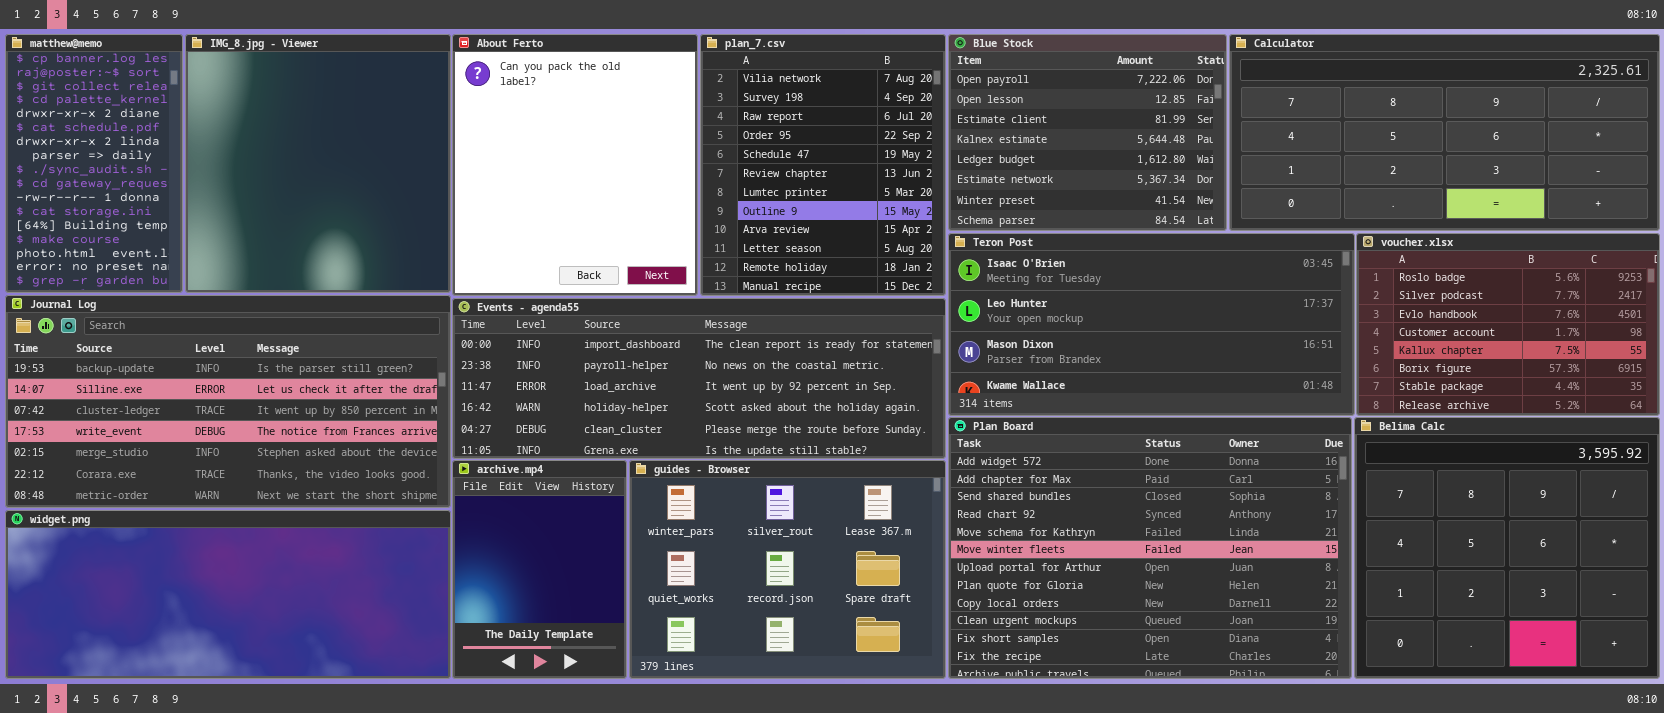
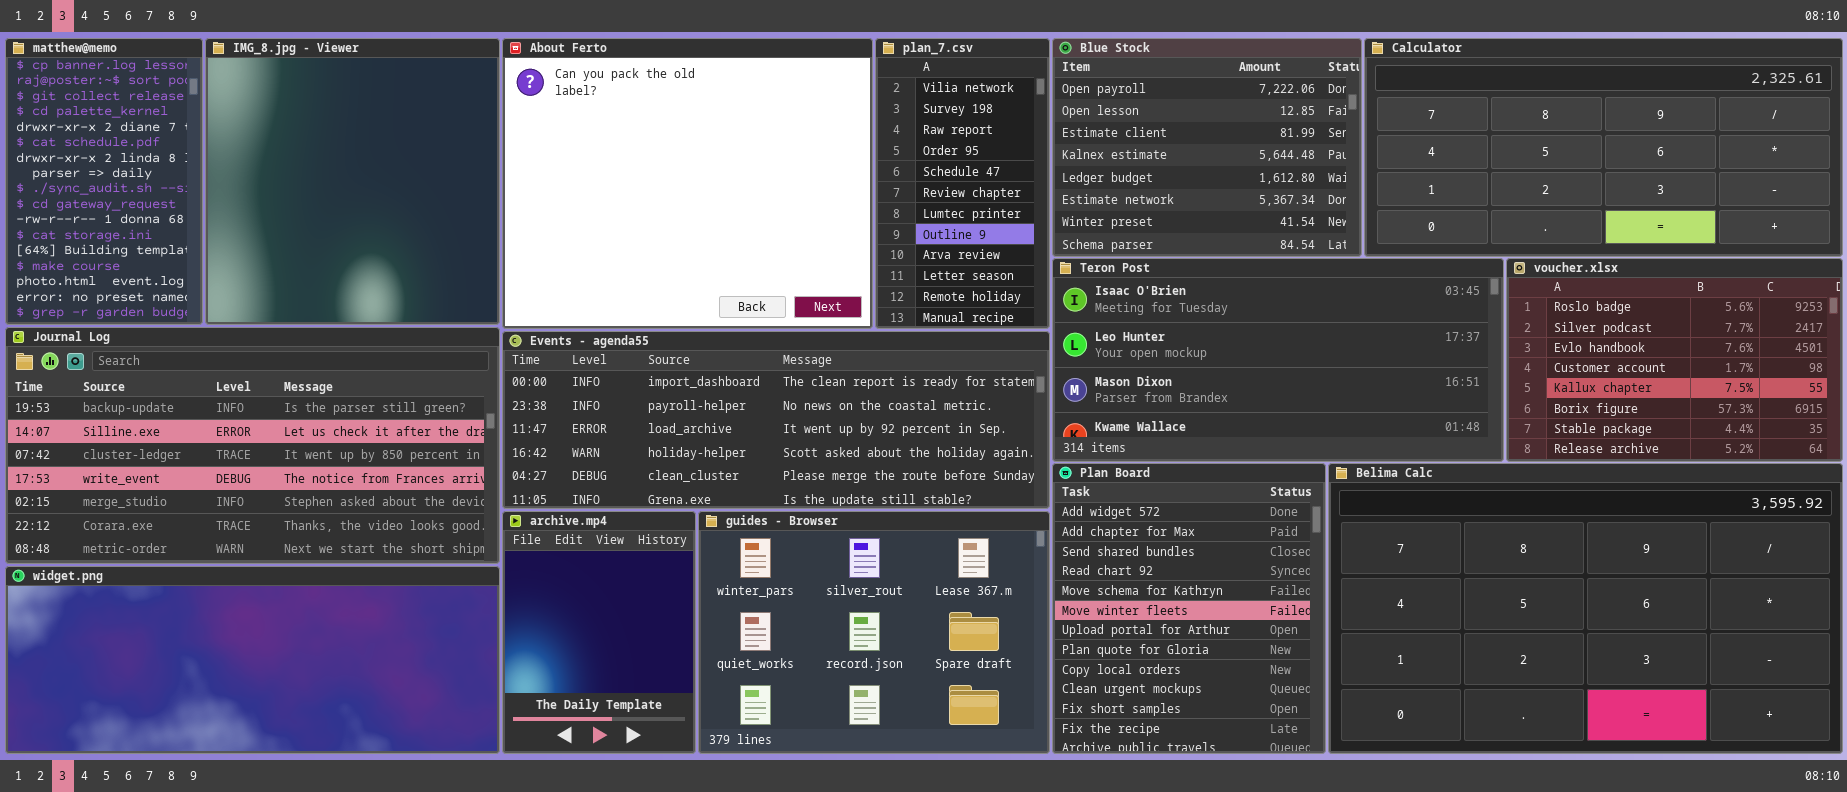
About Ferto: [452,34,698,296] -> [502,38,873,329], resized
plan_7.csv: [700,34,946,296] -> [875,38,1050,329], resized
Plan Board: [948,417,1352,679] -> [1052,463,1326,754], resized
Belima Calc: [1354,417,1660,679] -> [1328,463,1843,754], resized

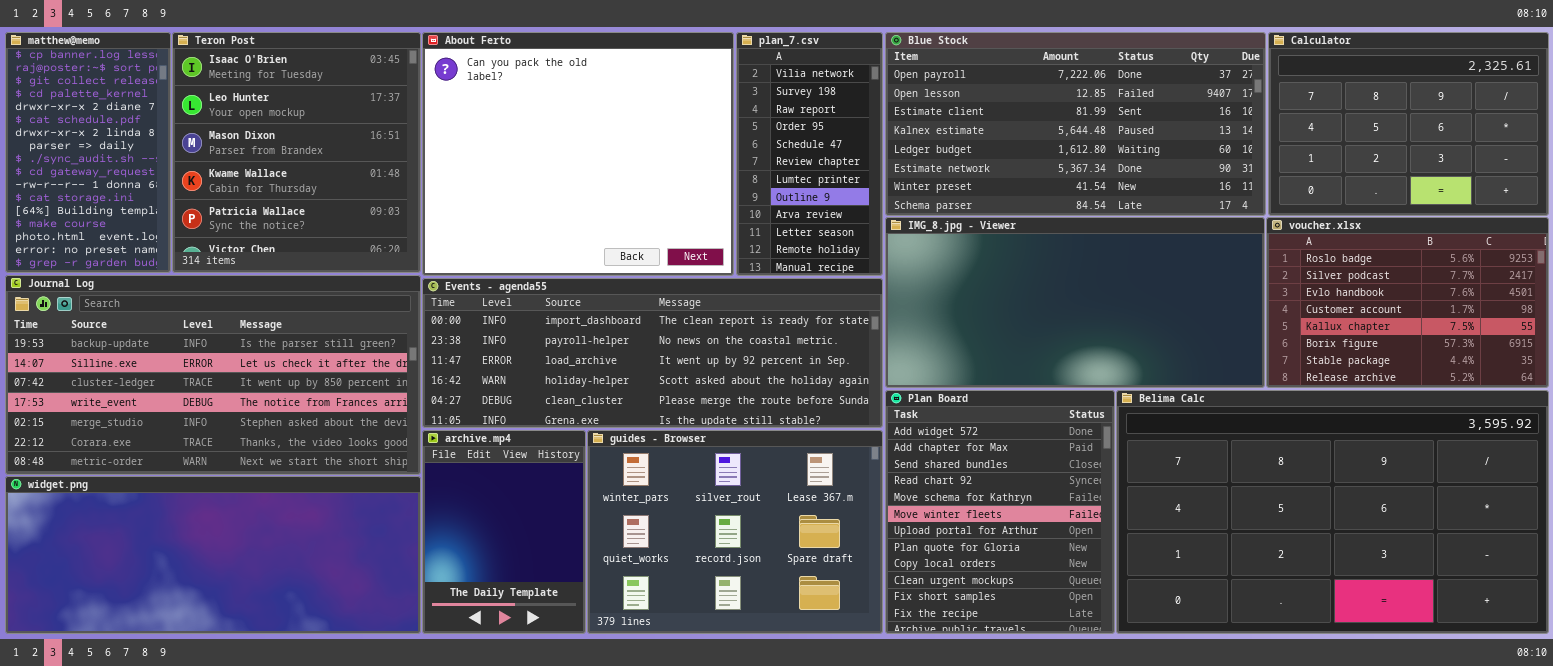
IMG_8.jpg - Viewer: [205,38,500,325] -> [885,217,1265,388], moved, resized
Blue Stock: [1052,38,1362,257] -> [885,32,1266,216], resized
Calculator: [1364,38,1843,257] -> [1268,32,1549,216], resized
Teron Post: [1052,258,1504,462] -> [172,32,421,273], moved, resized

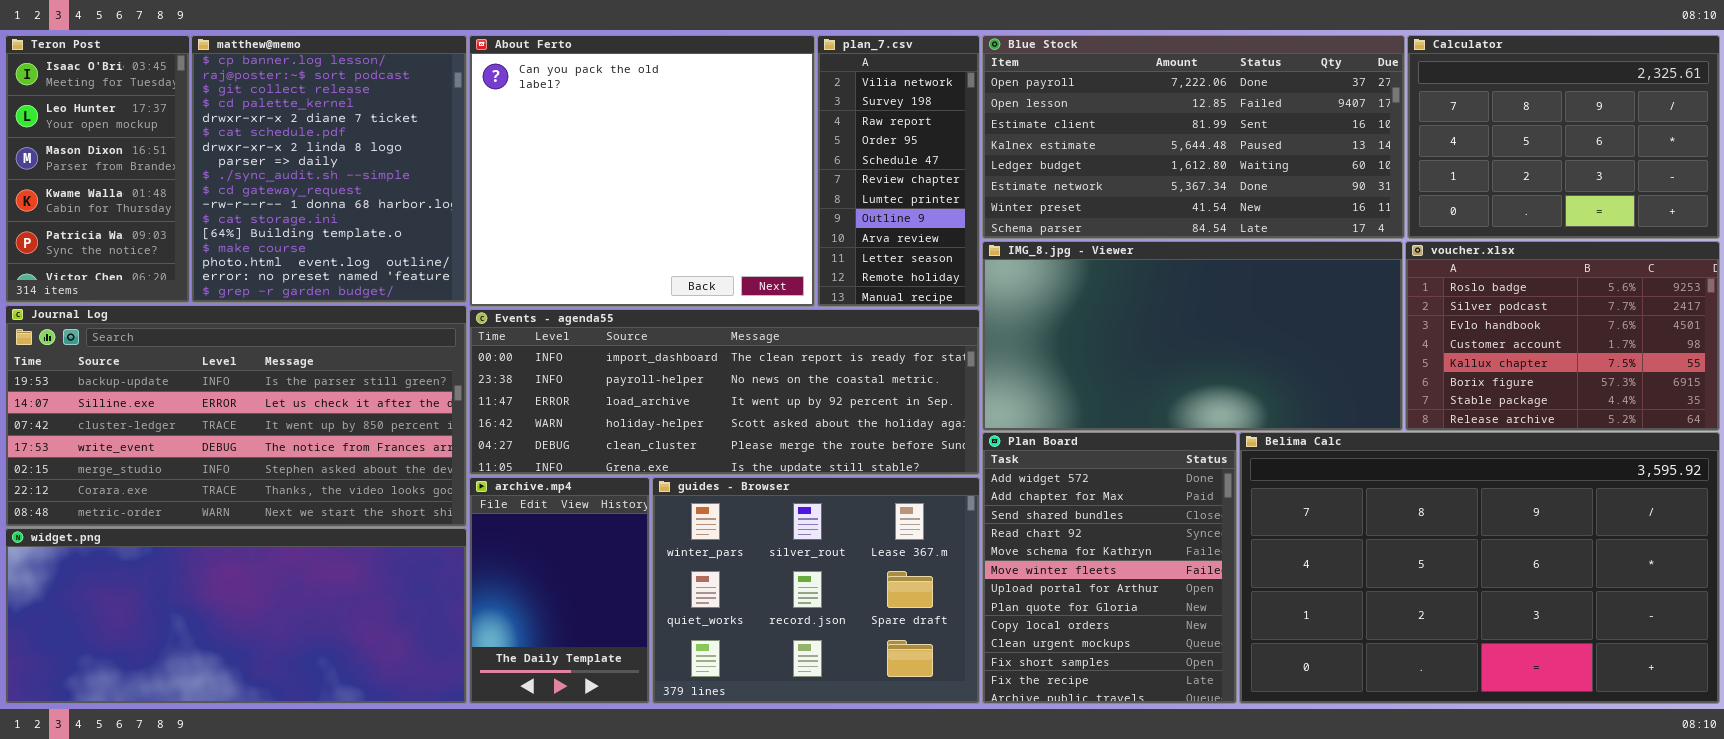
matthew@memo: [5,32,171,273] -> [191,35,467,303], moved, resized
Teron Post: [172,32,421,273] -> [5,35,190,303], moved, resized

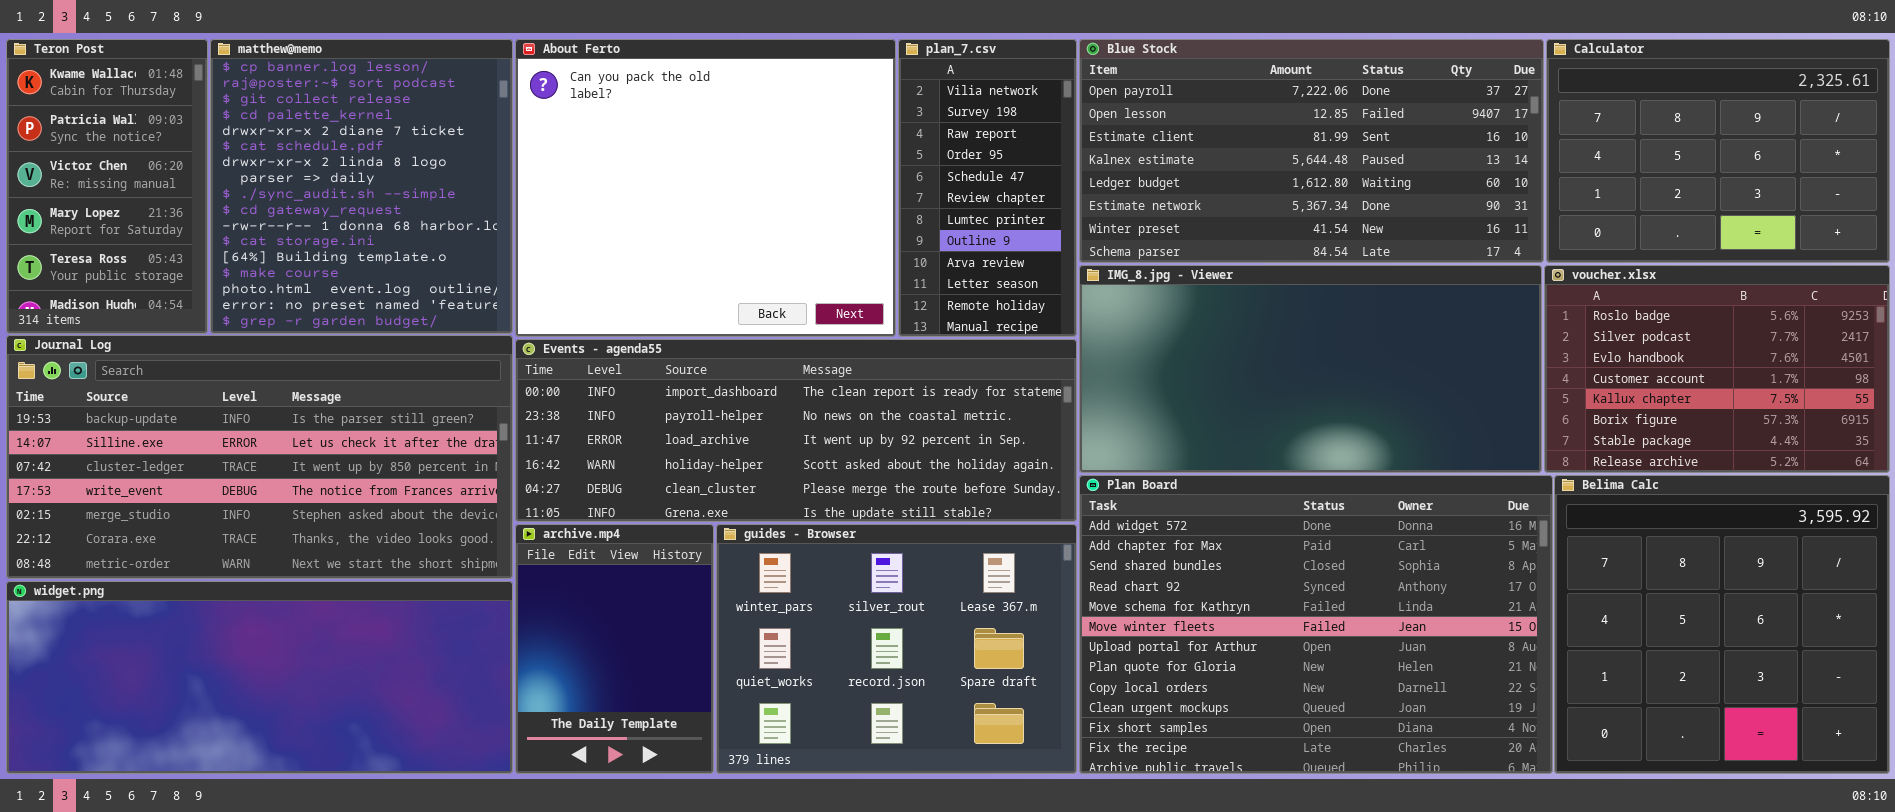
Teron Post: [5,35,190,303] -> [6,39,208,334], scrolled down 3 rows
Plan Board: [982,432,1237,704] -> [1079,475,1553,774], resized
Belima Calc: [1239,432,1720,704] -> [1554,475,1890,774], resized

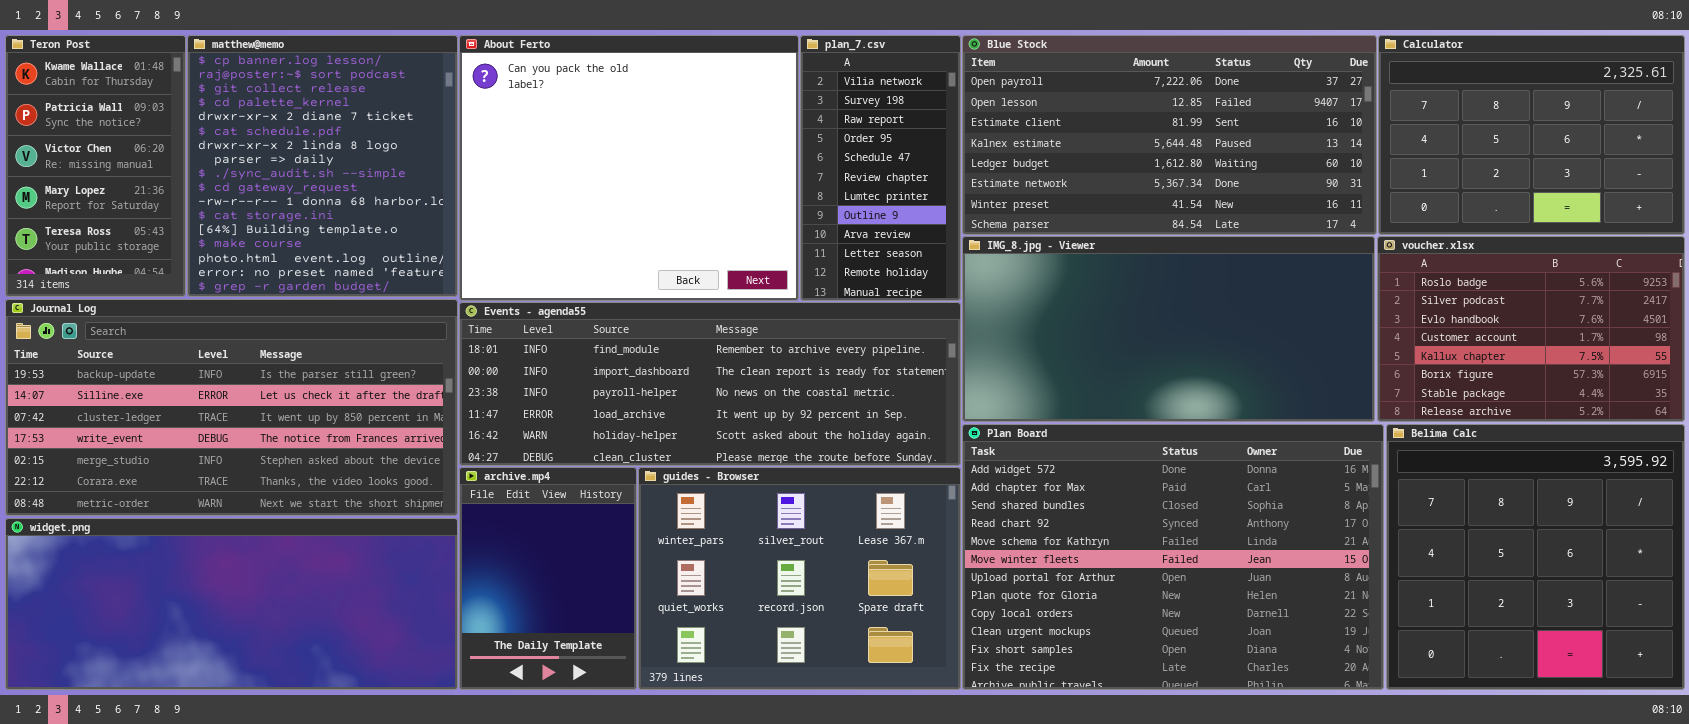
Events - agenda55: [515,339,1077,522] -> [459,302,961,466], scrolled up 1 row

